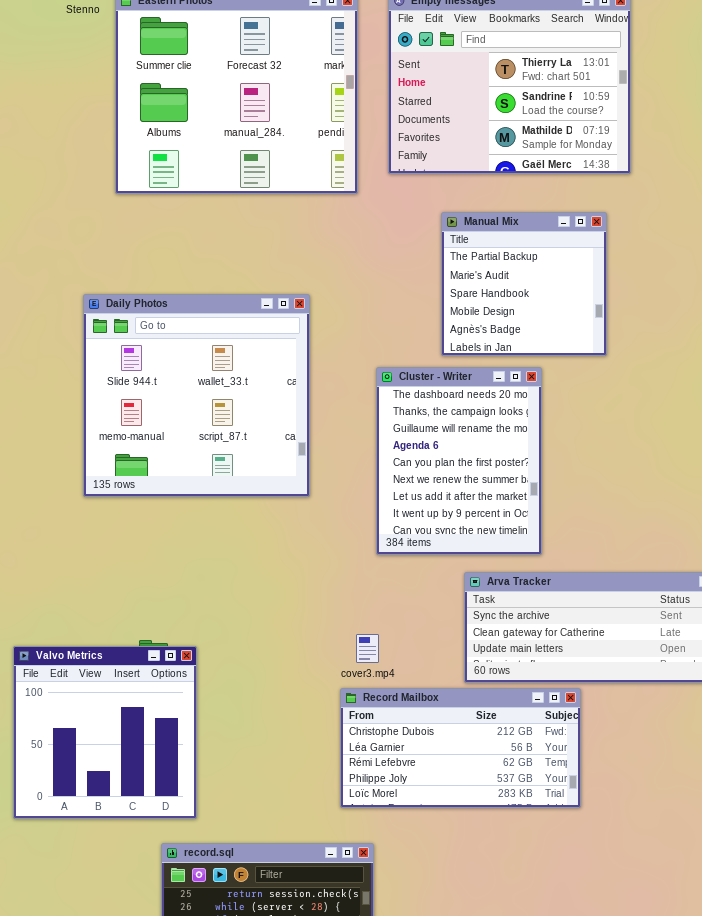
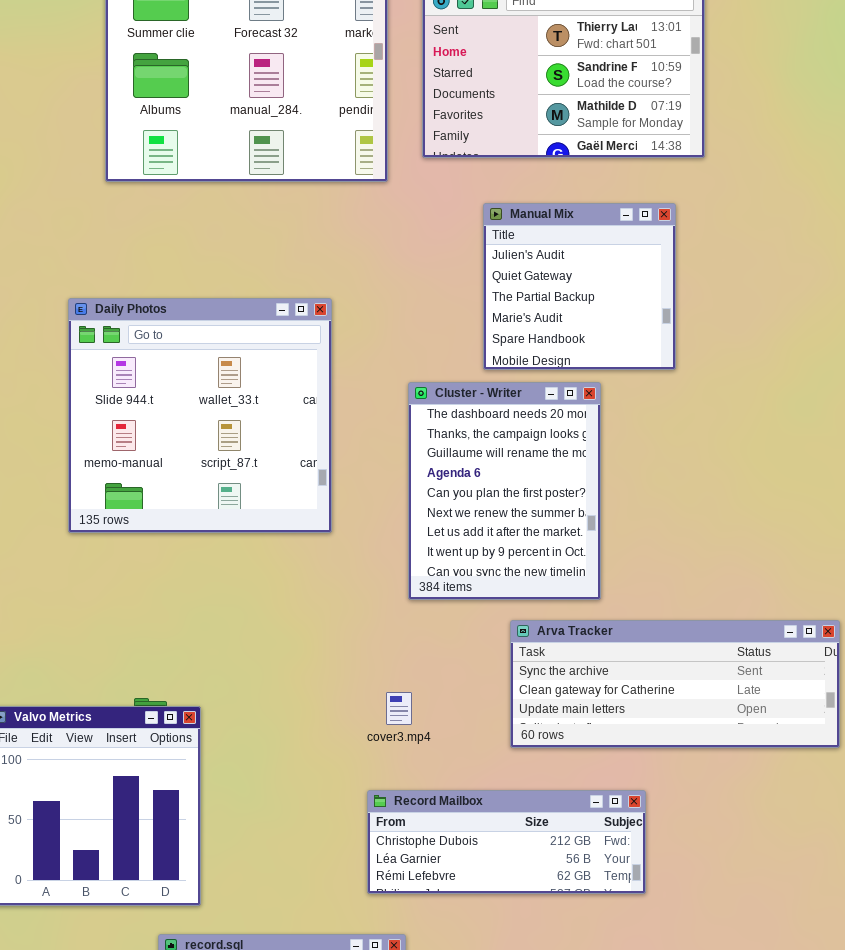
Manual Mix: [441,212,607,356] -> [483,203,676,370], scrolled up 2 rows
Record Mailbox: [340,688,581,808] -> [367,790,646,894], resized

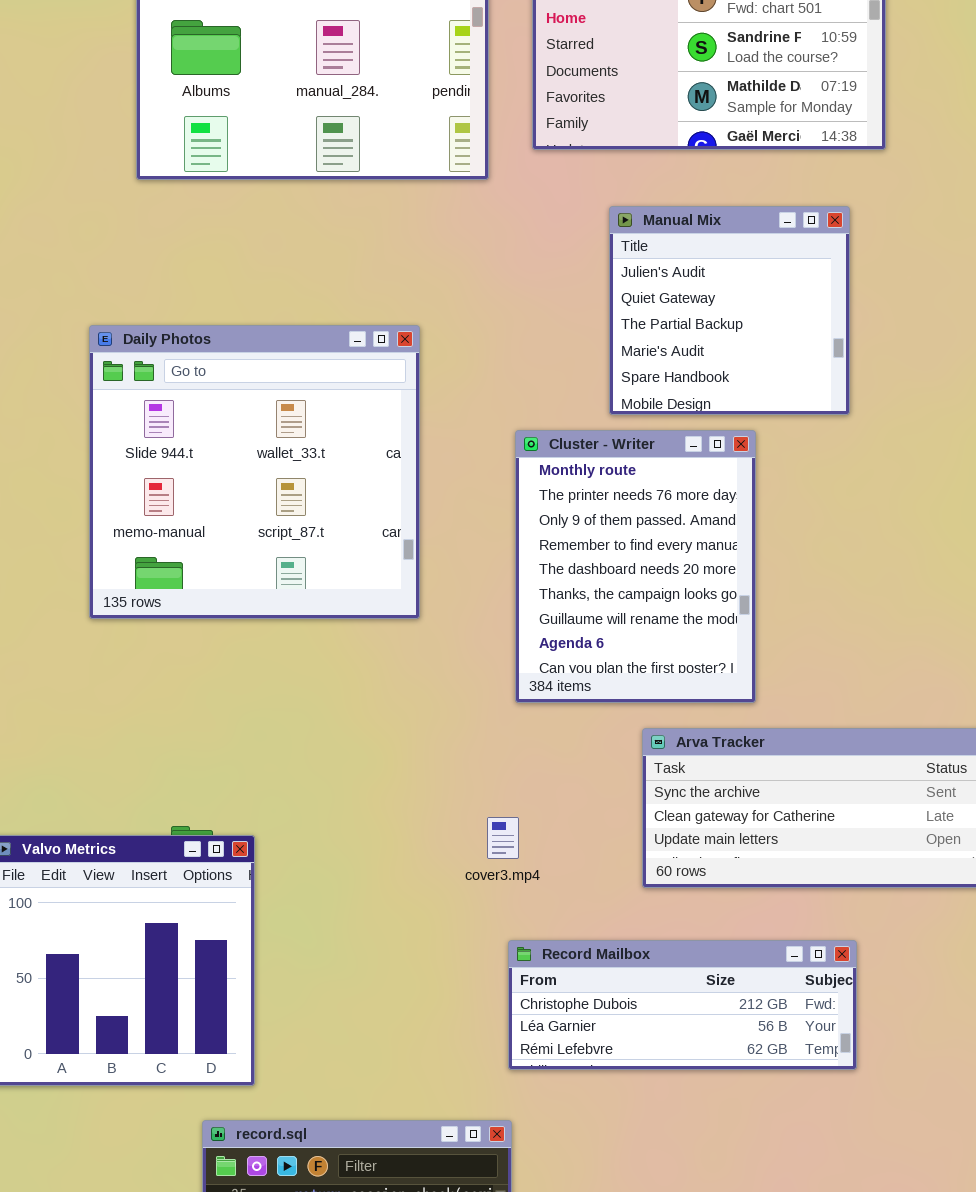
Cluster - Writer: [408,382,601,600] -> [515,430,756,703], scrolled up 4 rows
Record Mailbox: [367,790,646,894] -> [508,940,857,1070], moved

